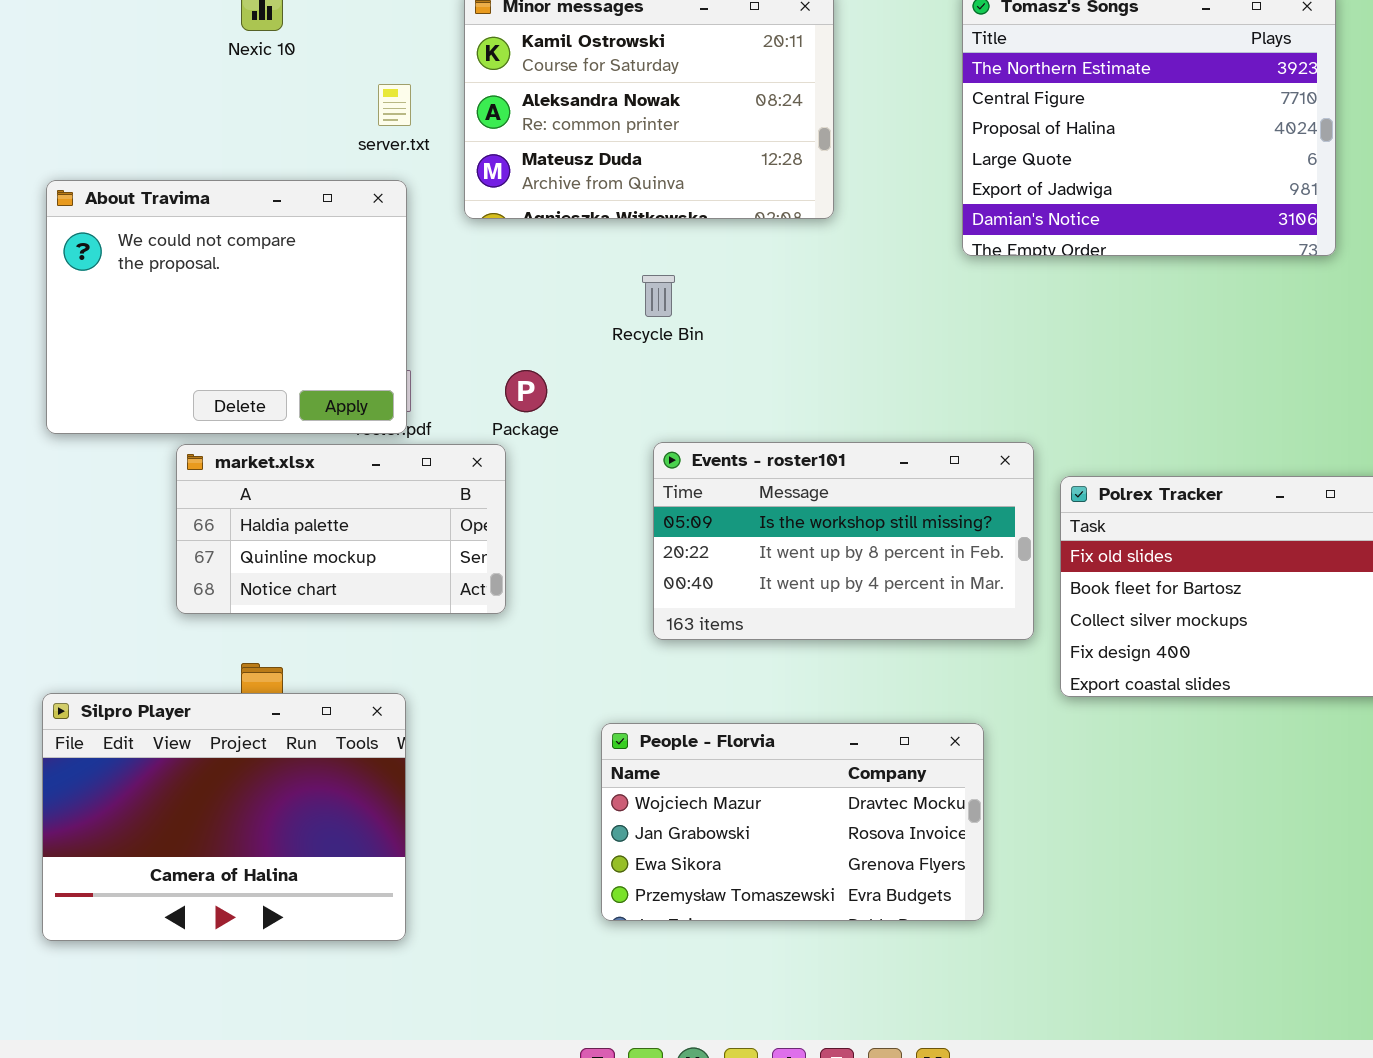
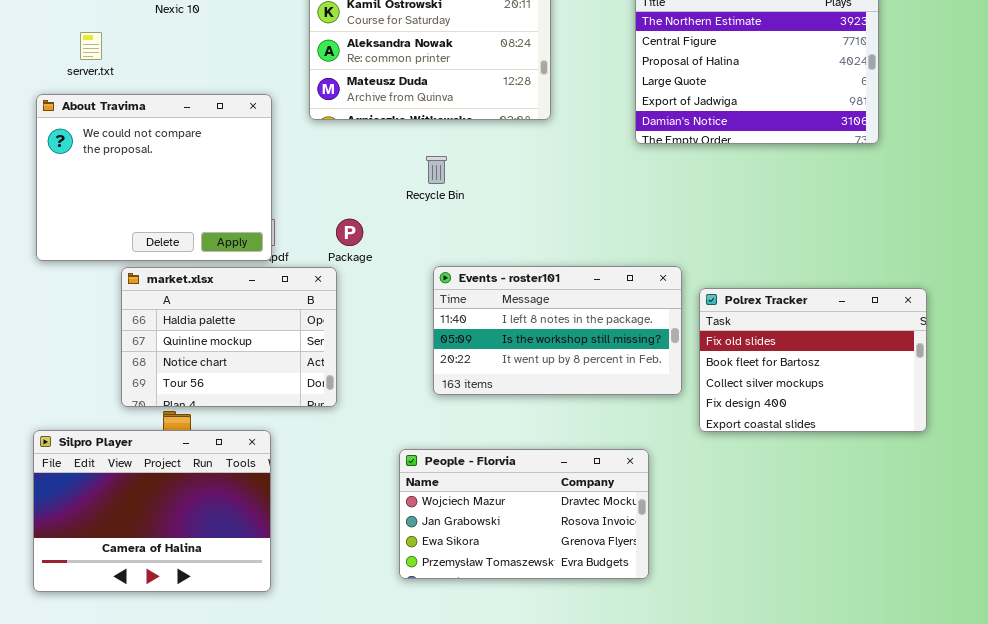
server.txt: [378,84,411,126] -> [80,32,102,60], moved
Events - roster101: [653,442,1034,640] -> [433,266,682,395], scrolled up 1 row
market.xlsx: [176,444,506,614] -> [121,267,337,407], resized

